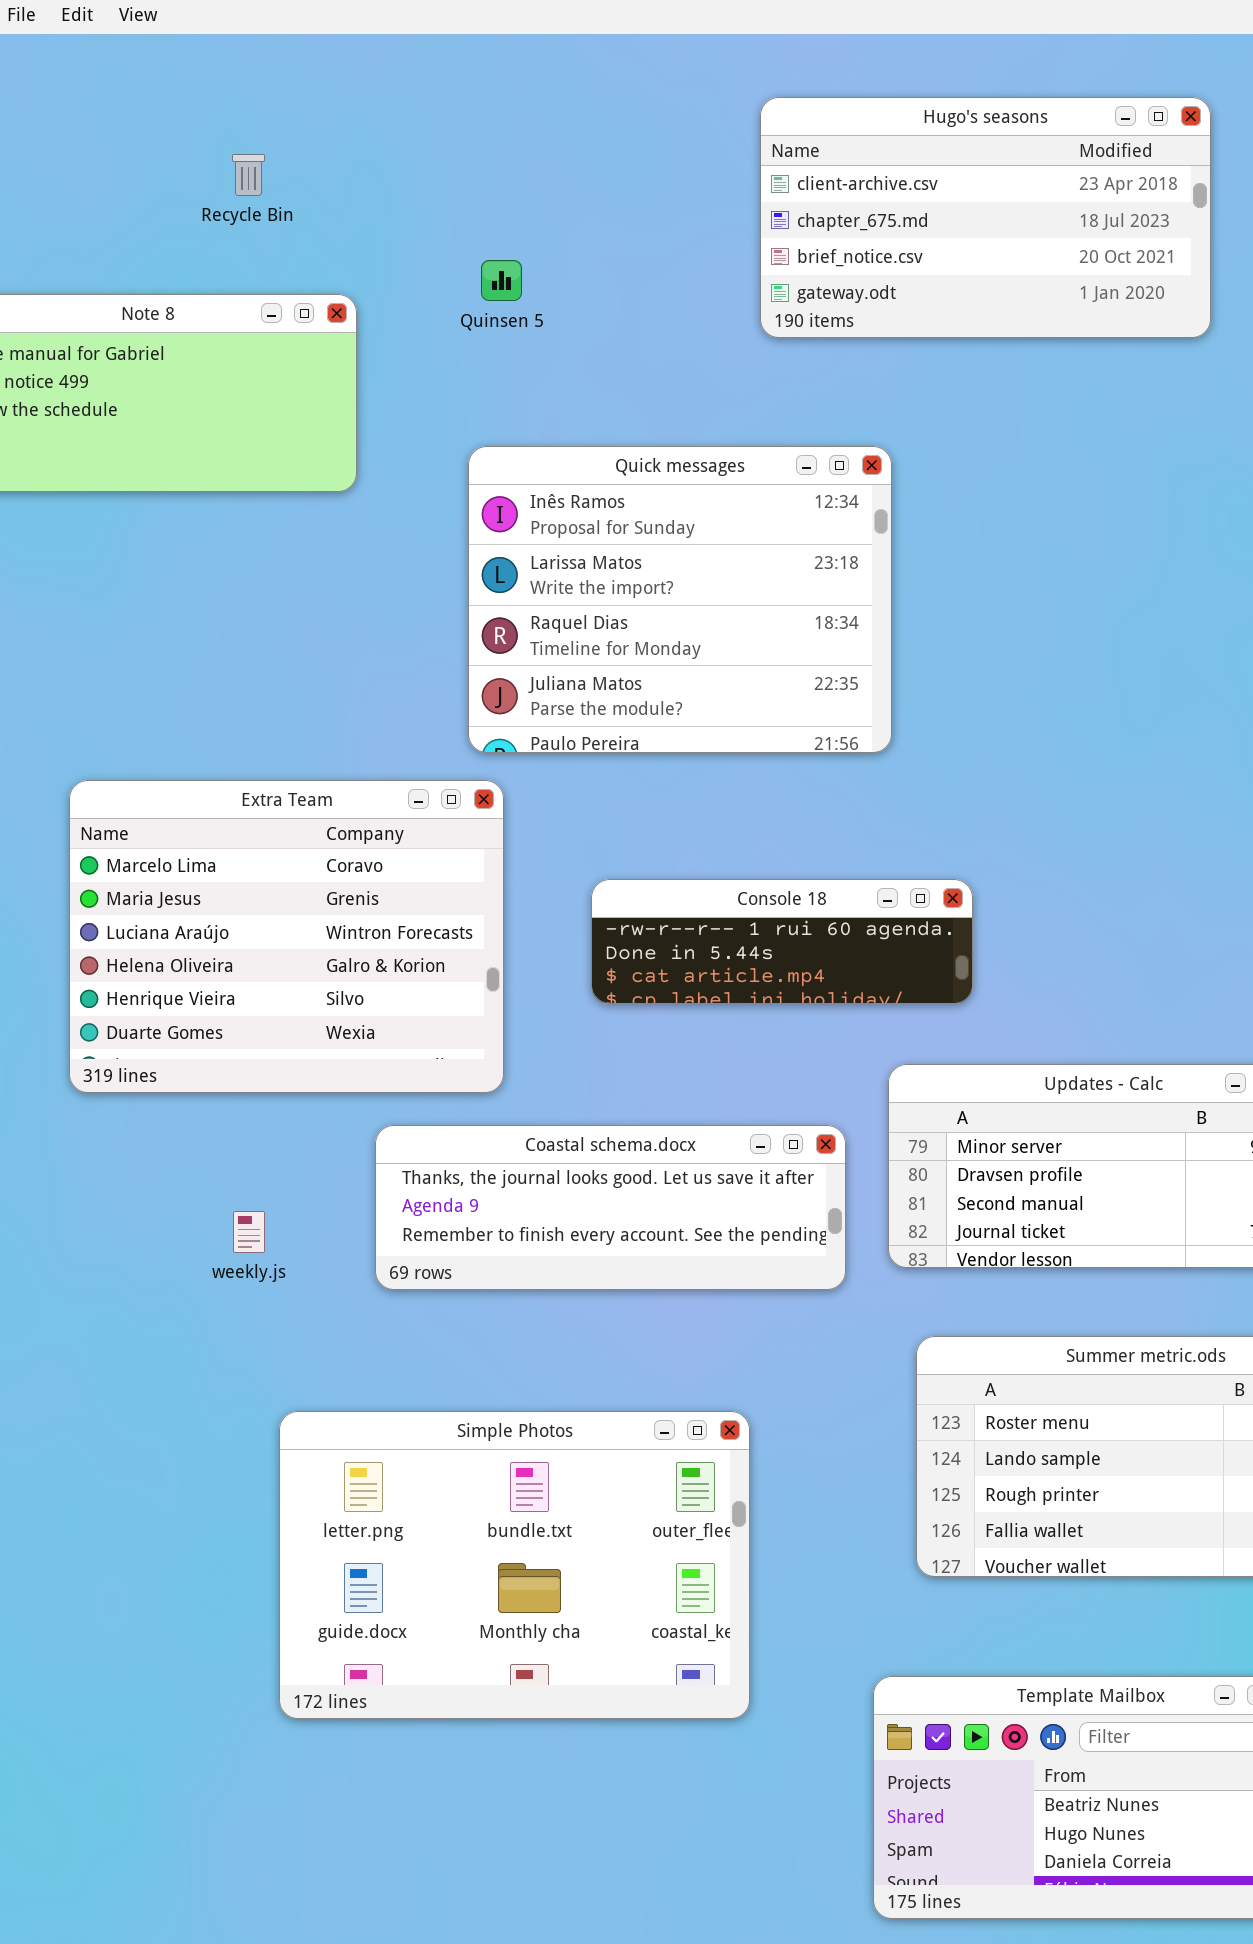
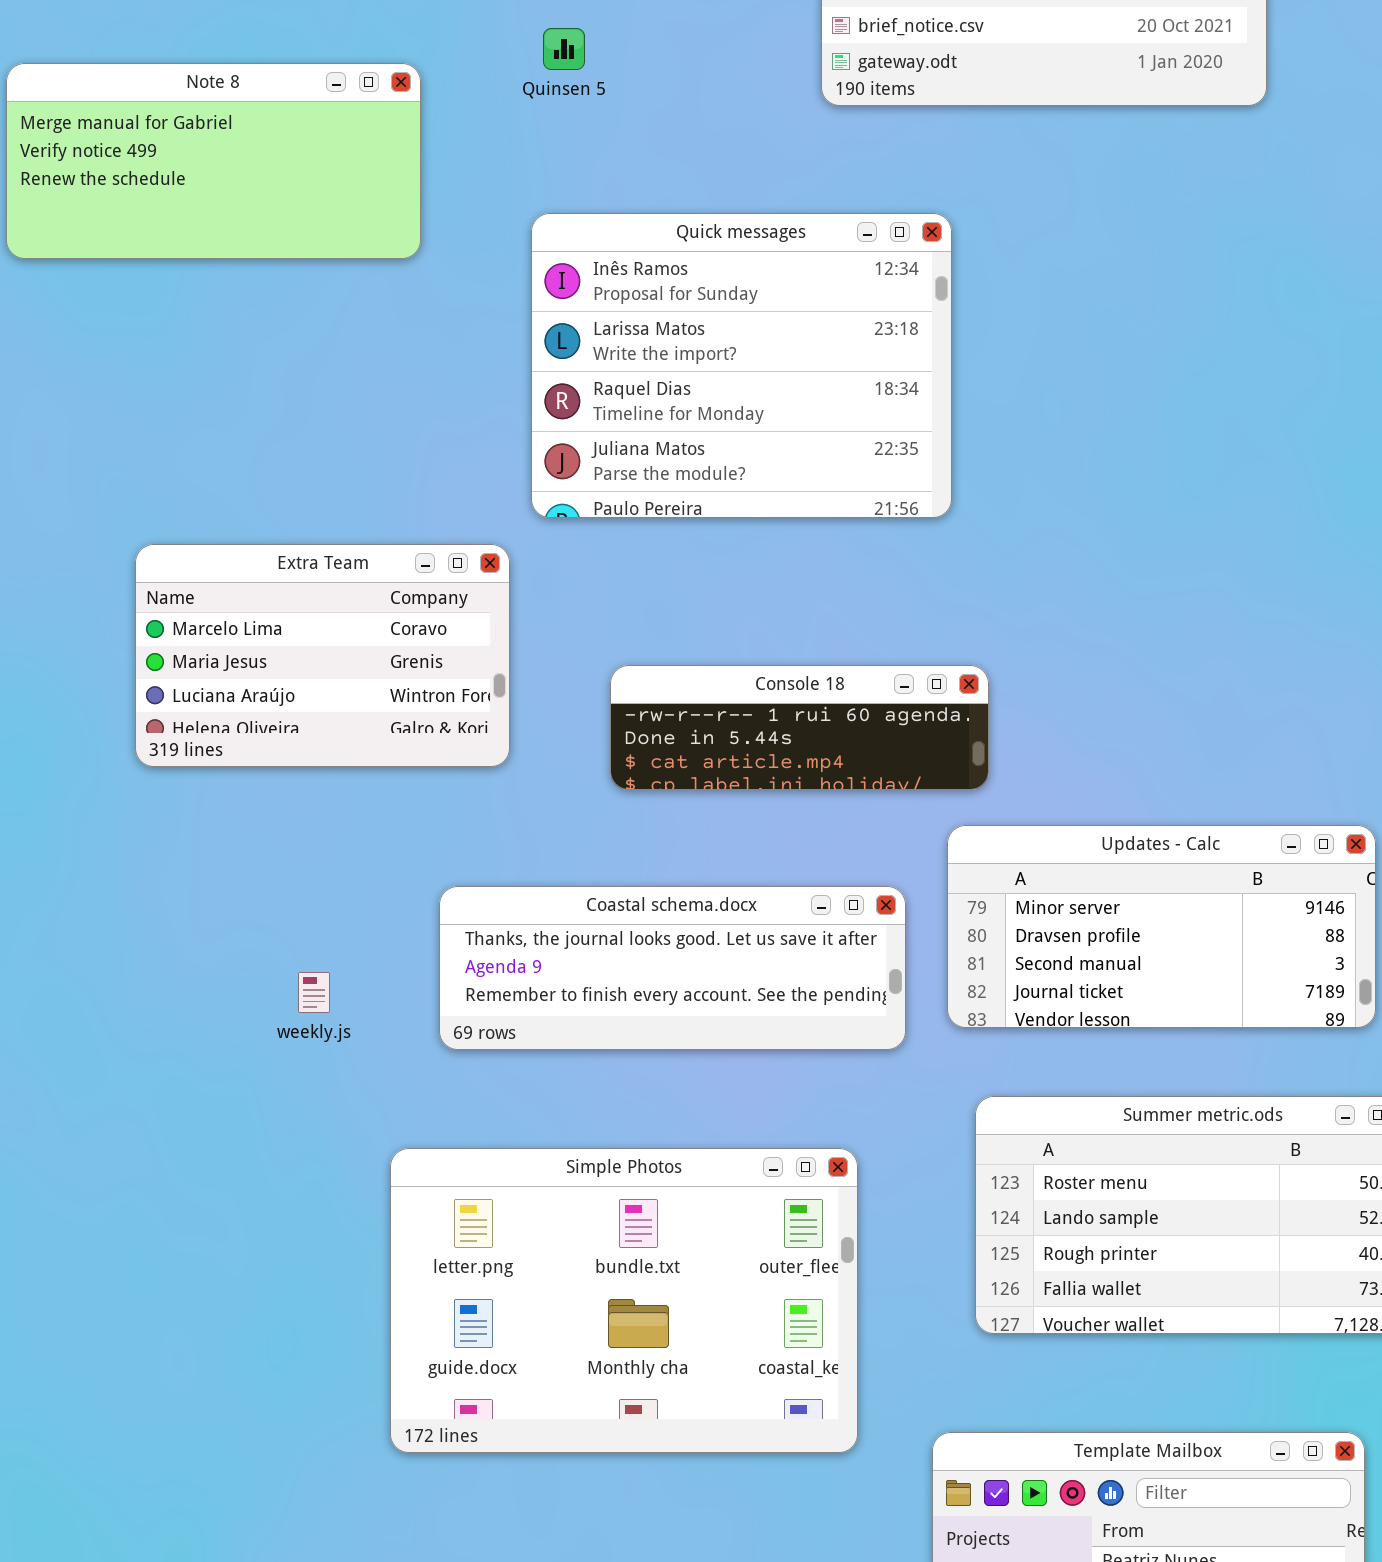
Extra Team: [69,780,504,1093] -> [135,544,510,767], resized
Console 18: [591,879,973,1004] -> [610,665,989,790], moved
Simple Photos: [279,1411,750,1719] -> [390,1148,858,1453], moved

